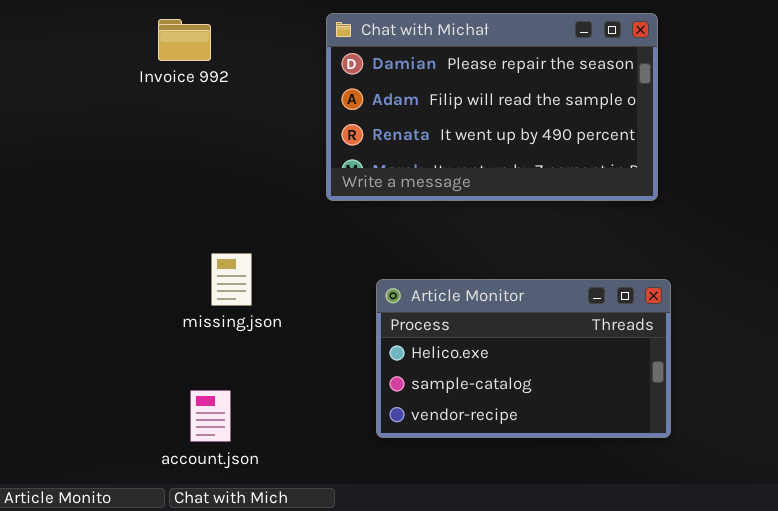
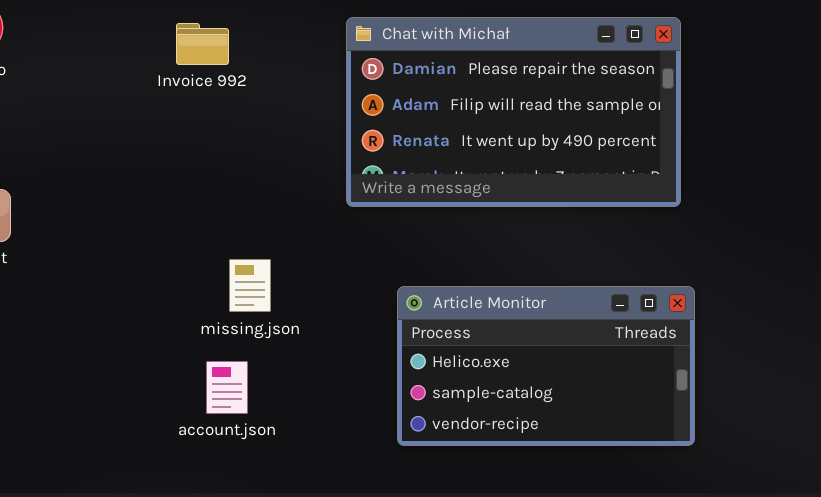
account.json: [190,390,231,442] -> [206,361,248,414], moved

